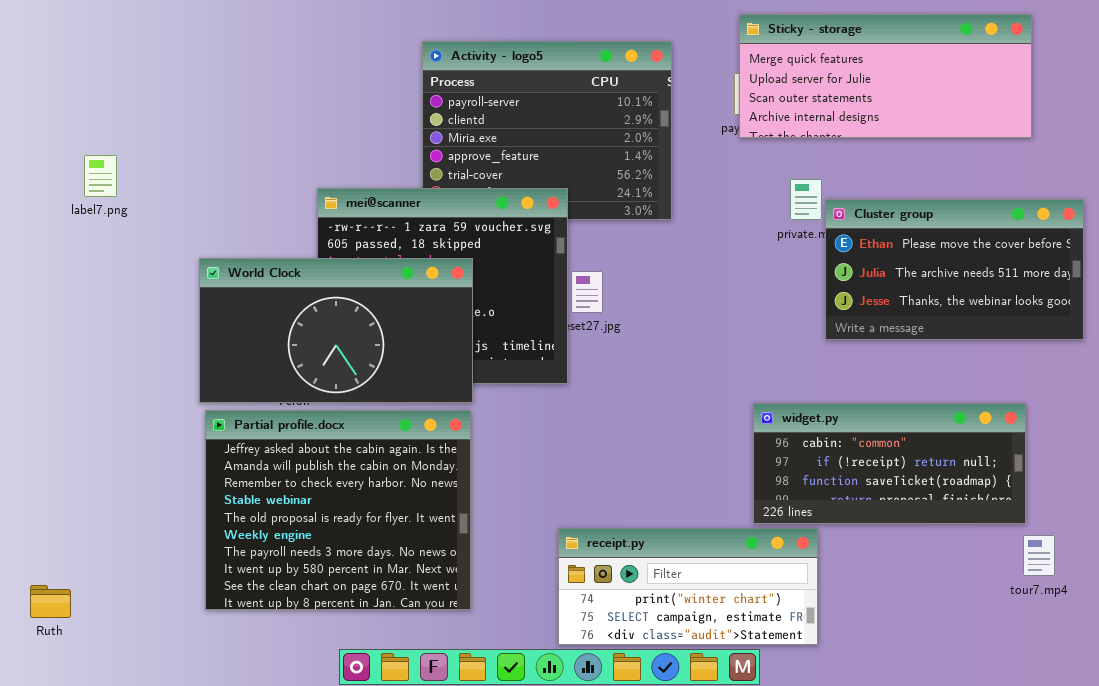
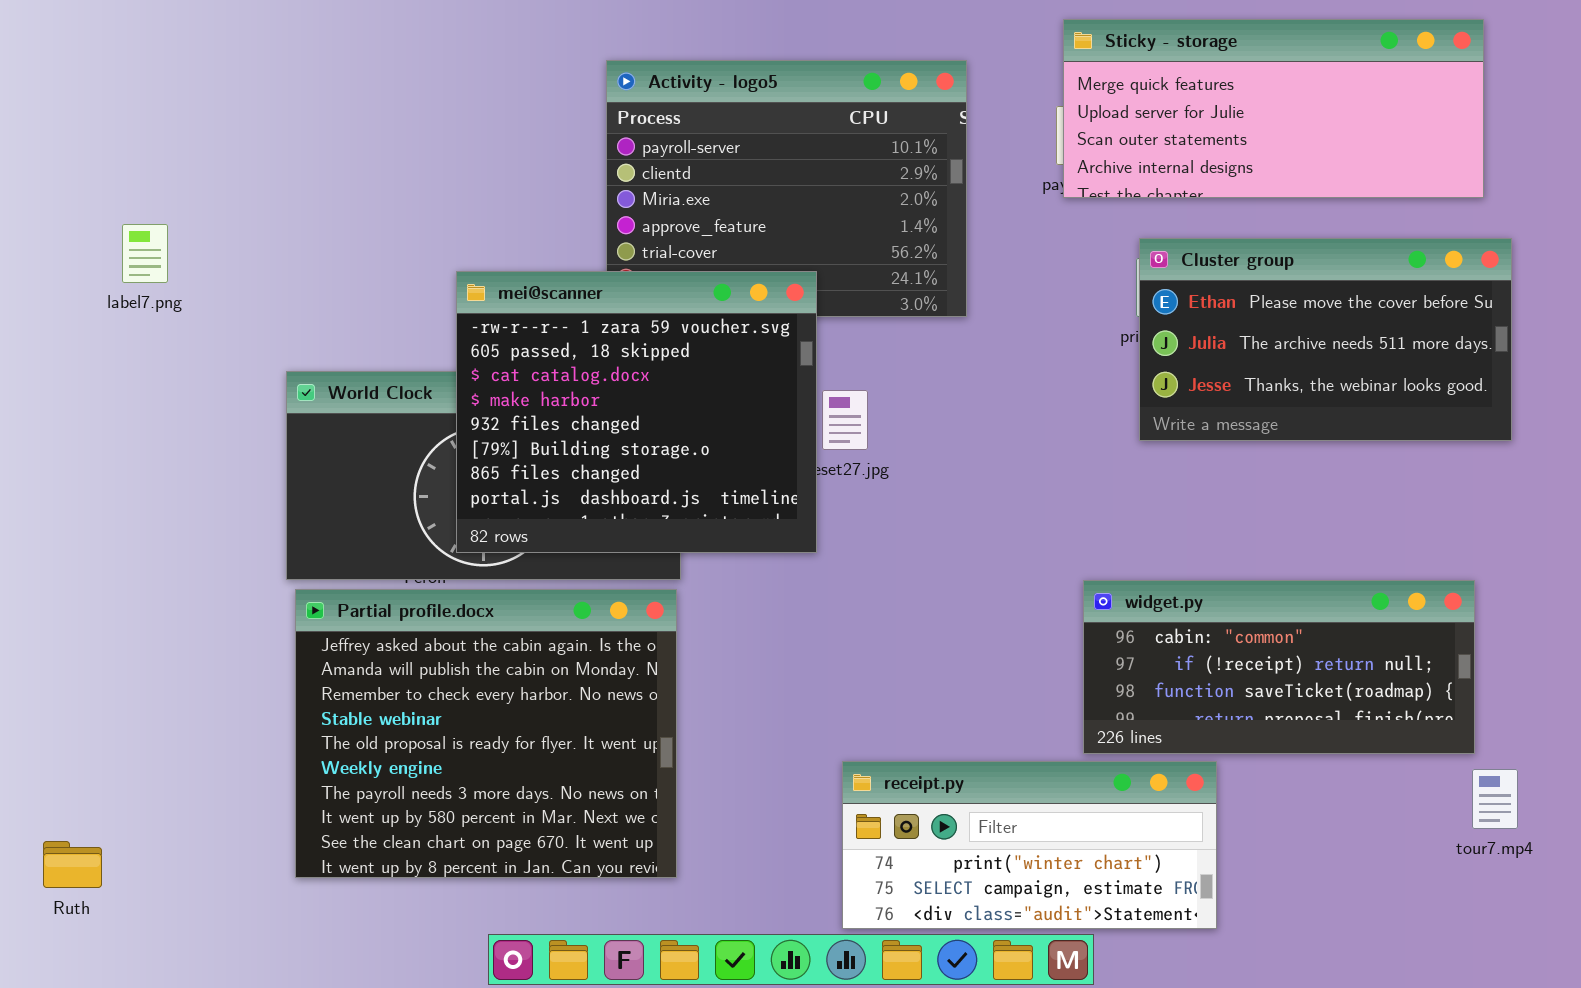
mei@scanner: [317,188,568,384] -> [456,271,817,553], raised
Cluster group: [825,199,1084,340] -> [1139,238,1512,441], moved
receipt.py: [558,528,818,645] -> [842,761,1217,929], moved

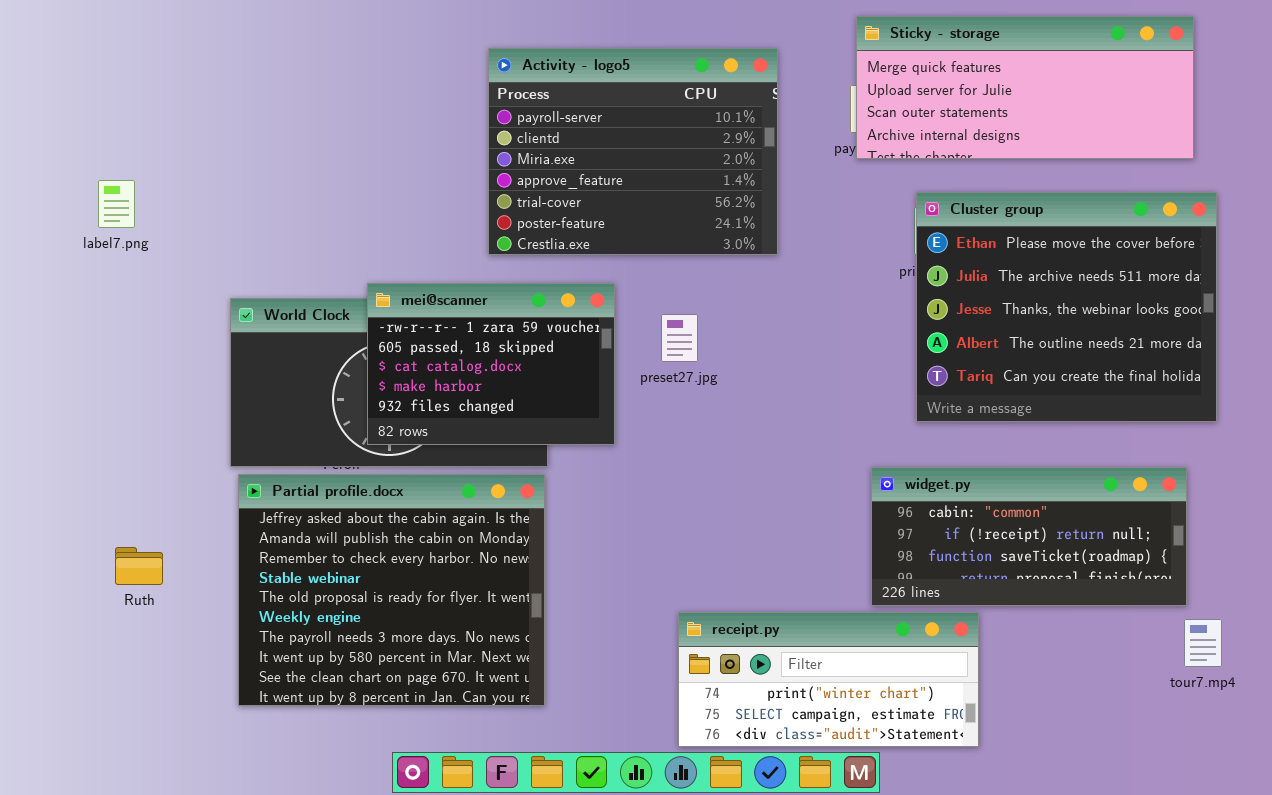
Cluster group: [1139,238,1512,441] -> [916,192,1217,422], resized
mei@scanner: [456,271,817,553] -> [367,283,615,445], resized
Ruth: [43,841,102,888] -> [115,547,163,585], moved

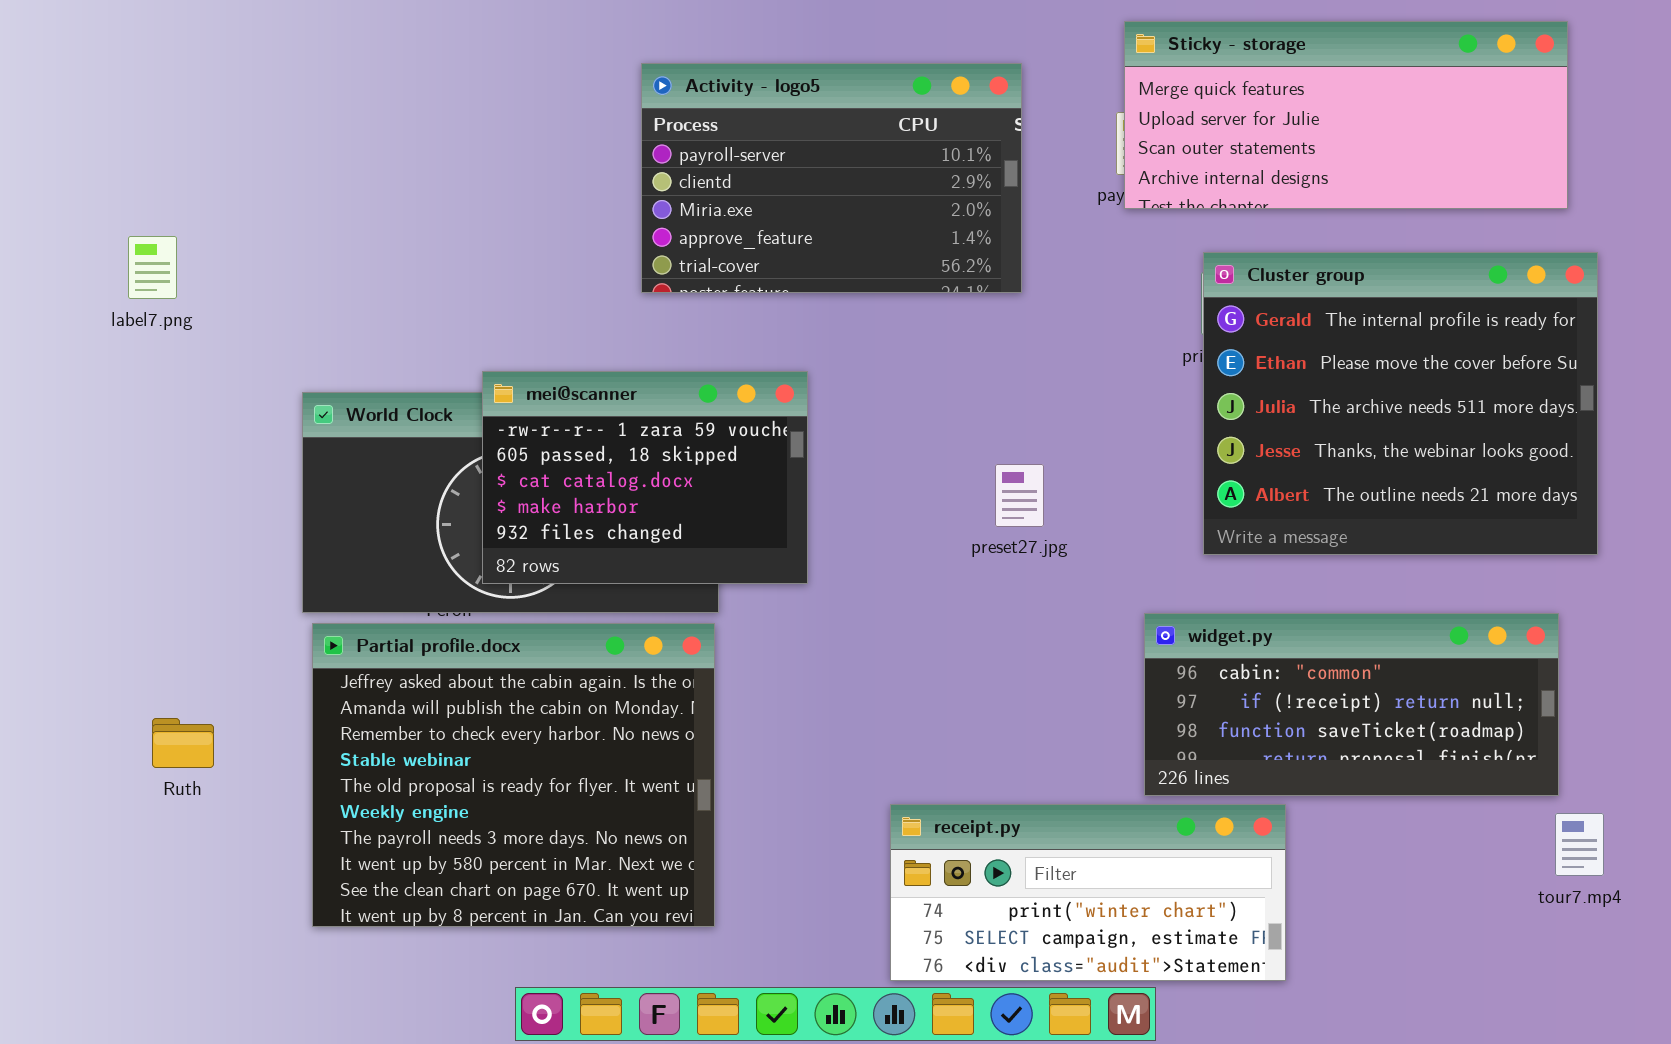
Activity - logo5: [488,48,778,255] -> [641,63,1022,293], resized
Cluster group: [916,192,1217,422] -> [1203,252,1598,555], scrolled up 1 row
preset27.jpg: [661,314,698,362] -> [995,464,1044,527], moved

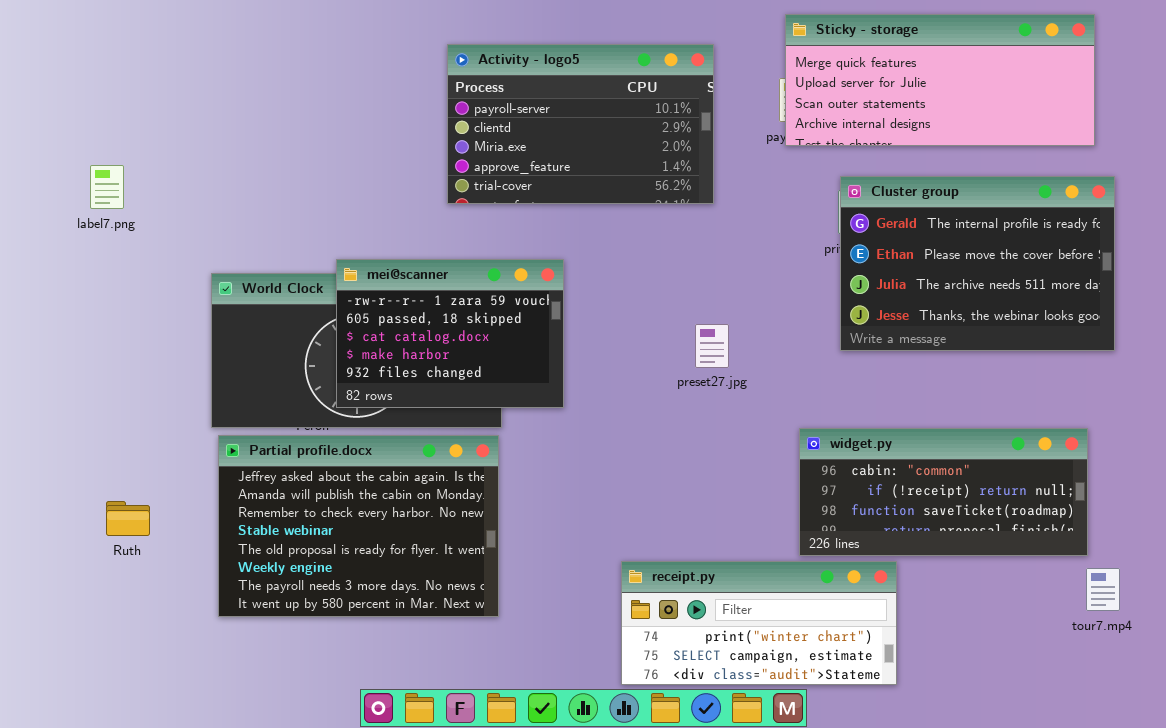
Cluster group: [1203,252,1598,555] -> [840,176,1115,351], resized
Partial profile.docx: [312,623,715,927] -> [218,435,499,617], resized

